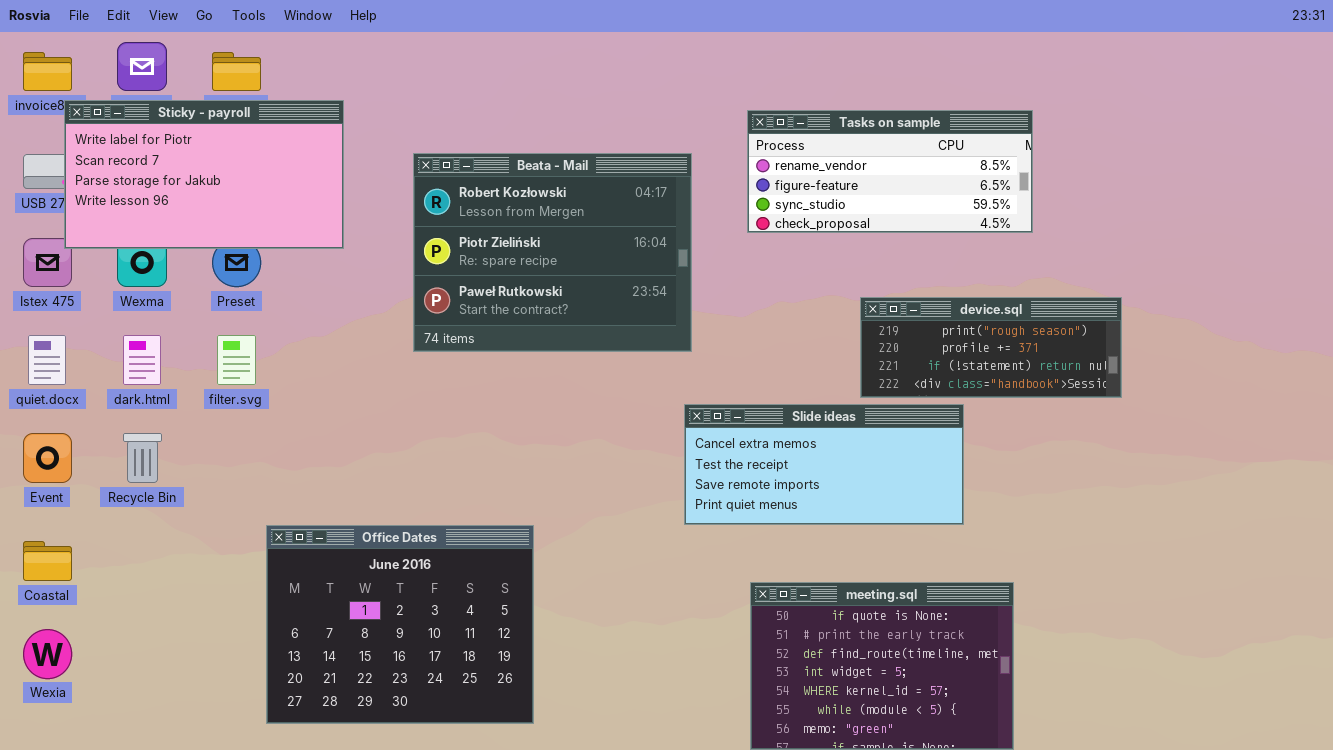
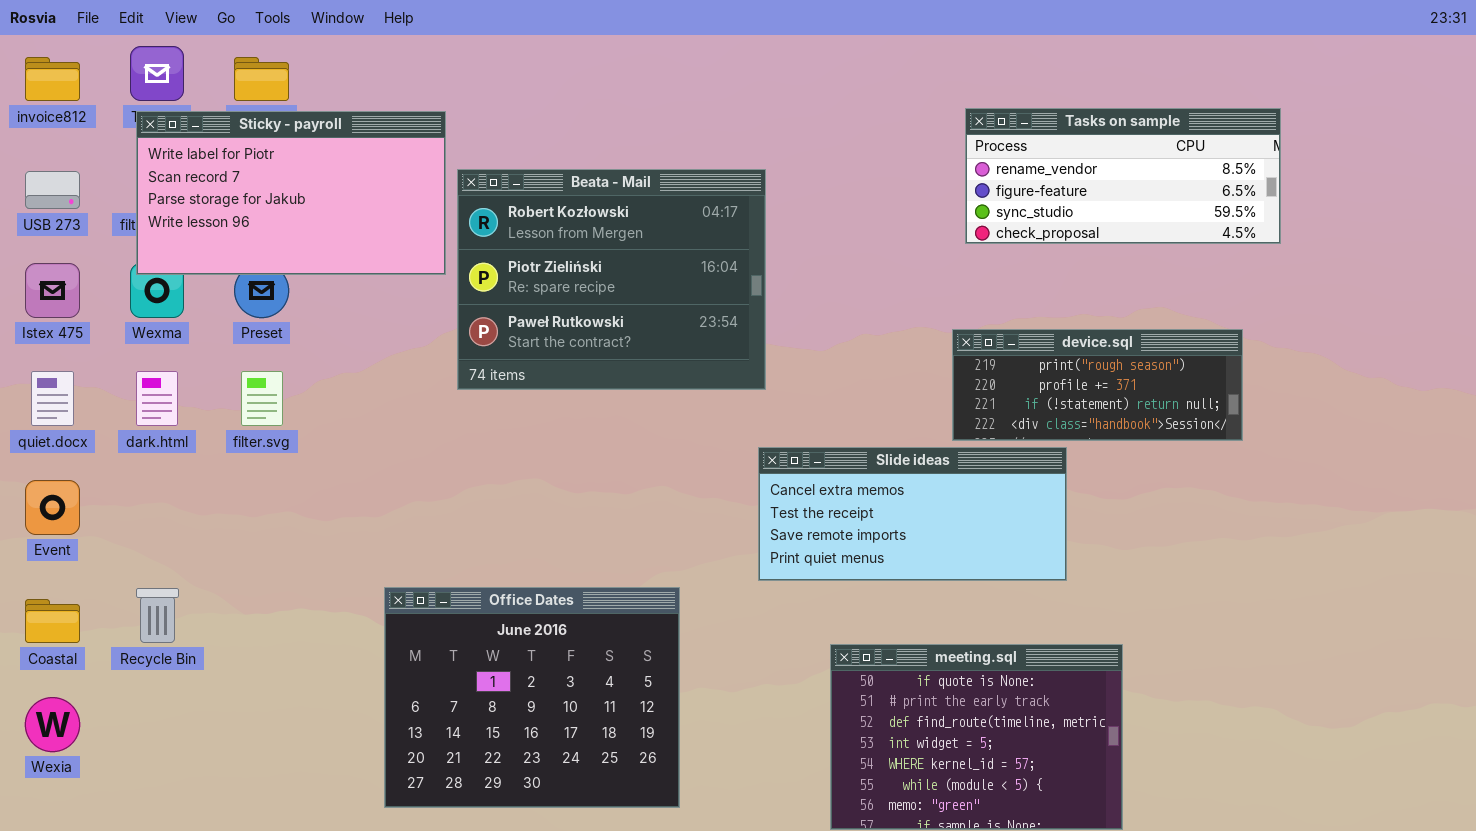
Sticky - payroll: [64,100,344,249] -> [136,111,446,275], moved
Tasks on sample: [747,110,1033,233] -> [965,108,1281,244], moved
Recycle Bin: [123,433,162,483] -> [136,588,179,643], moved
Office Dates: [266,525,534,724] -> [384,587,680,808], moved

